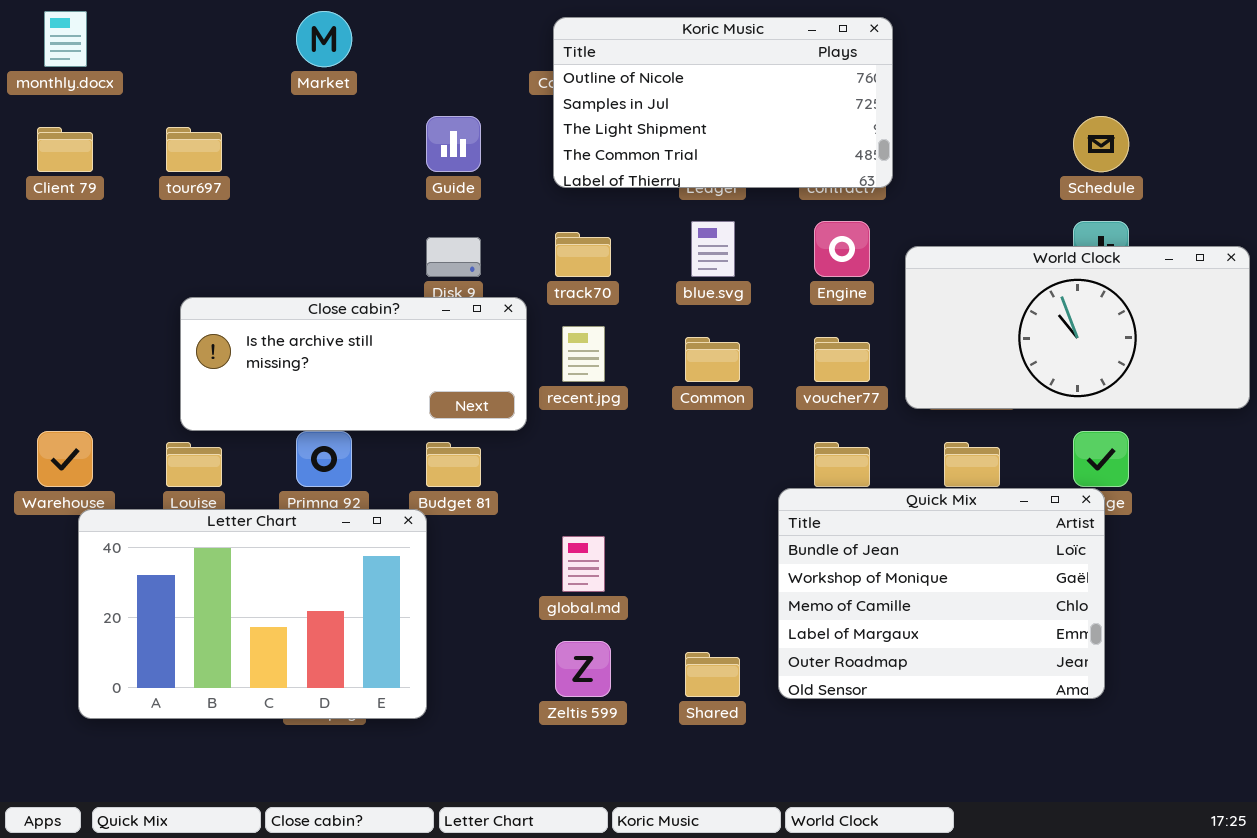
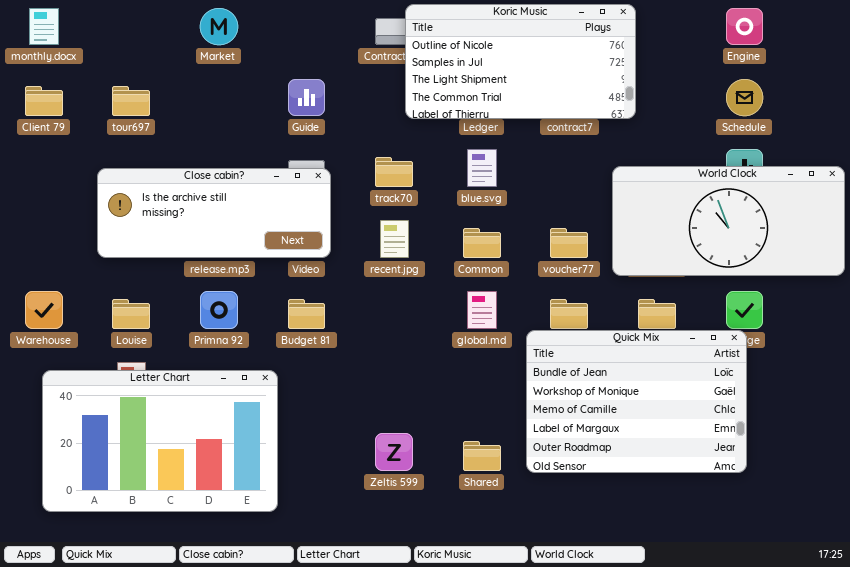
Koric Music: [553,17,893,188] -> [405,4,636,119], moved
Engine: [814,221,870,277] -> [726,8,763,45], moved
Close cabin?: [180,297,527,431] -> [97,168,331,258], moved
Letter Chart: [78,509,427,719] -> [42,370,278,512], moved
global.md: [562,536,605,592] -> [467,291,497,329], moved

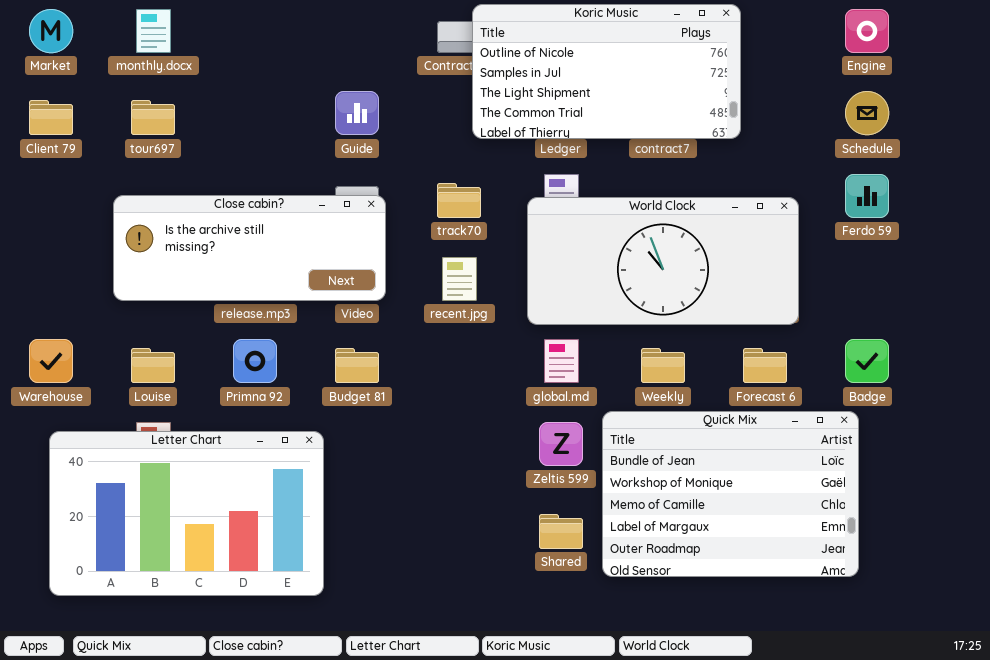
monthly.docx: [29,8,59,45] -> [136,9,171,53], moved
Market: [200,8,238,45] -> [29,9,73,53], moved
World Clock: [612,166,845,276] -> [527,197,799,325], moved
Quick Mix: [526,330,747,473] -> [602,411,859,577], moved
Zeltis 599: [375,433,413,471] -> [539,422,583,466], moved

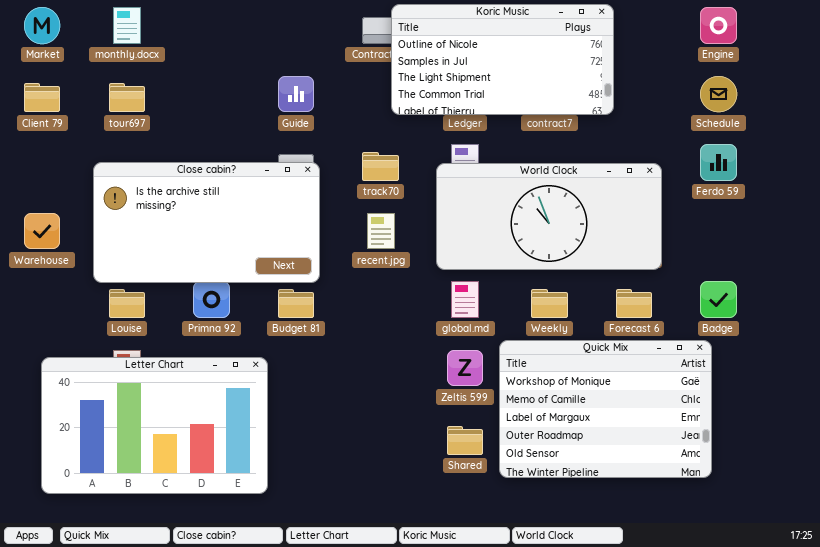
Close cabin?: [113,195,386,301] -> [93,162,320,283], resized
Warehouse: [29,339,73,383] -> [24,213,60,249], moved
Quick Mix: [602,411,859,577] -> [499,340,712,478], scrolled down 1 row

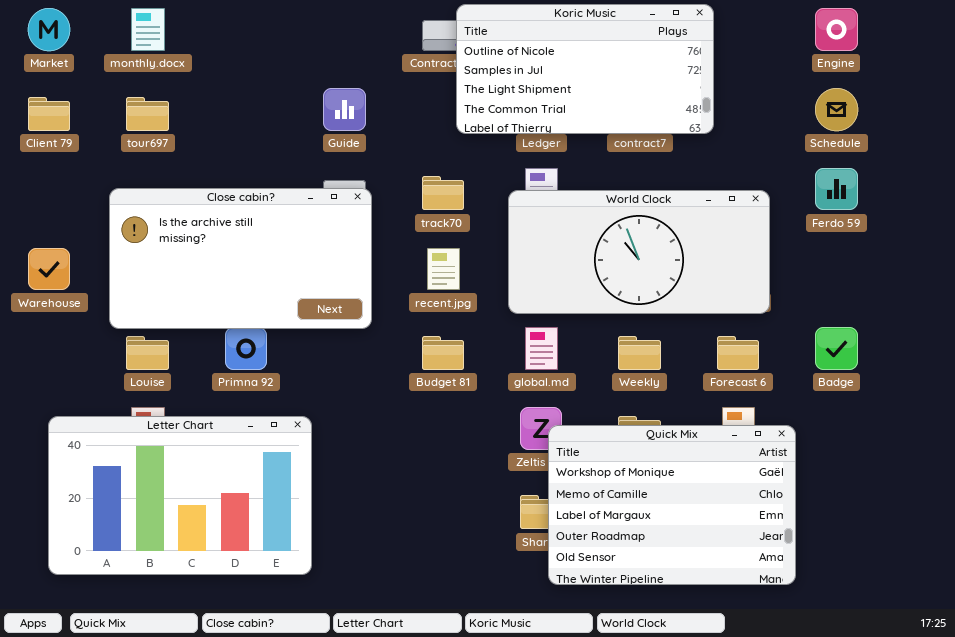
Budget 81: [278,289,314,318] -> [422,336,464,370], moved
Quick Mix: [499,340,712,478] -> [548,425,796,585], moved

